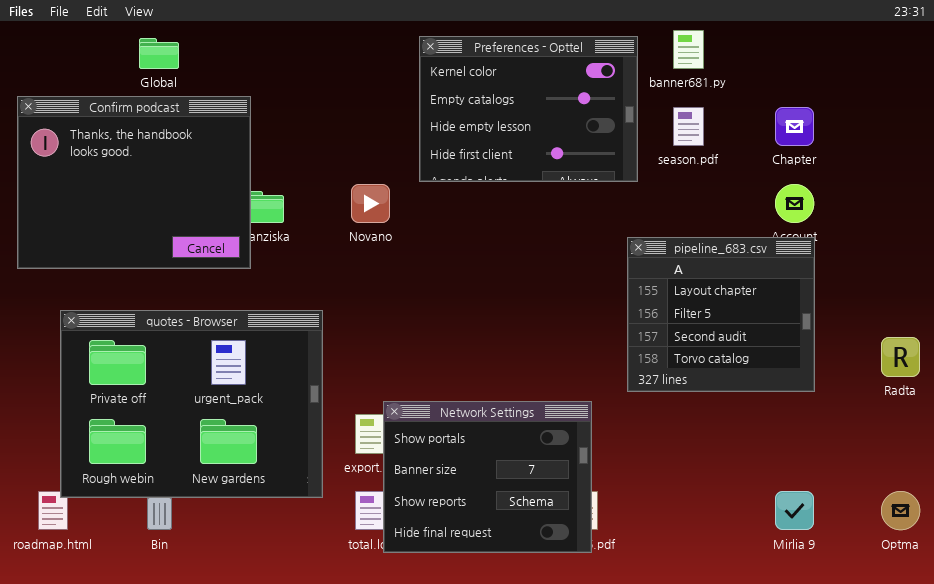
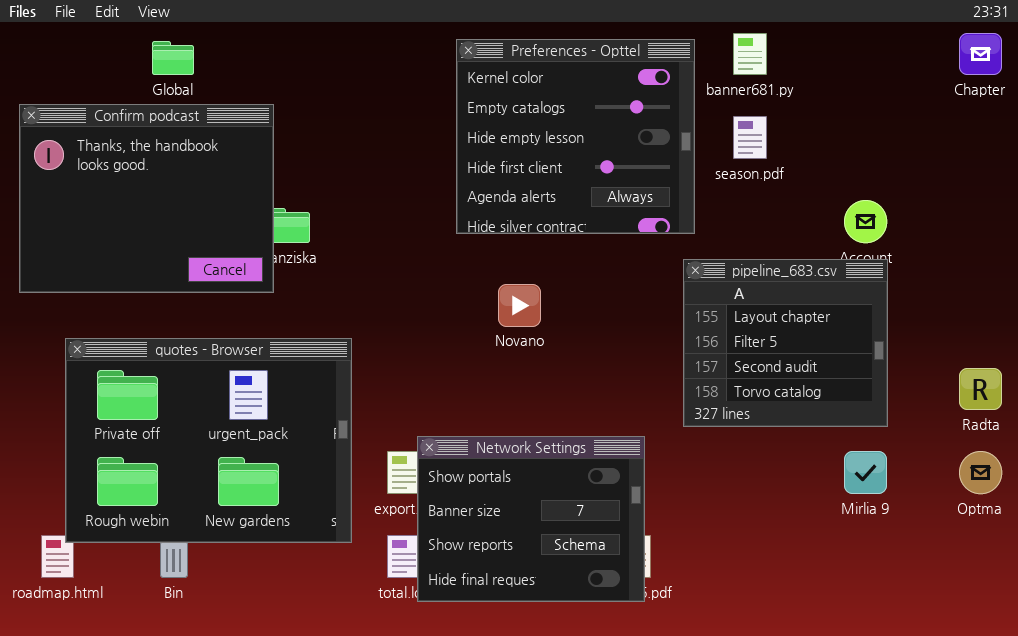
Preferences - Opttel: [419,36,638,182] -> [456,39,695,234], resized
Chapter: [775,107,814,146] -> [959,33,1002,75], moved
Novano: [351,184,390,223] -> [498,284,541,327], moved
Mirlia 9: [775,491,814,530] -> [844,451,887,494], moved
Optma: [881,491,920,530] -> [959,451,1002,494], moved

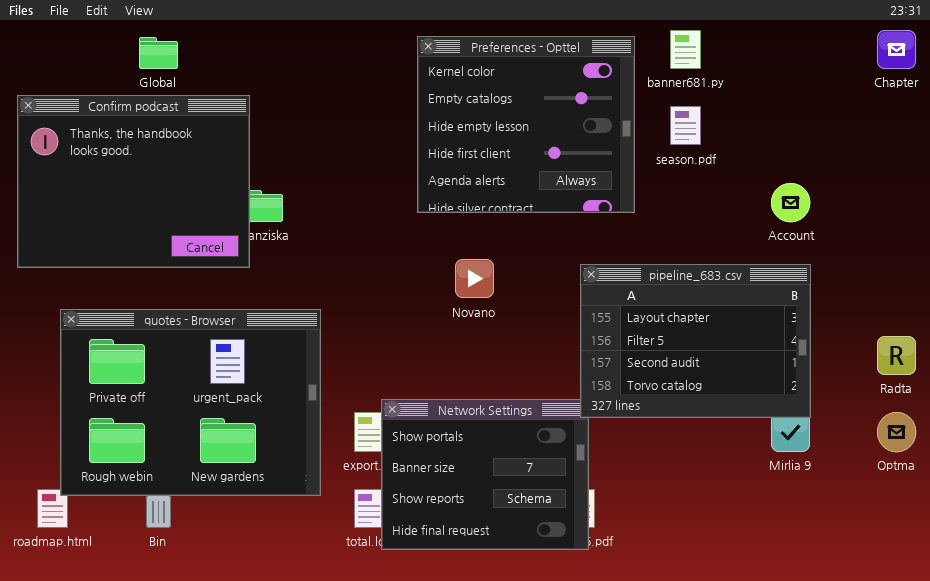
pipeline_683.csv: [683,259,888,427] -> [580,264,811,418], moved, resized

